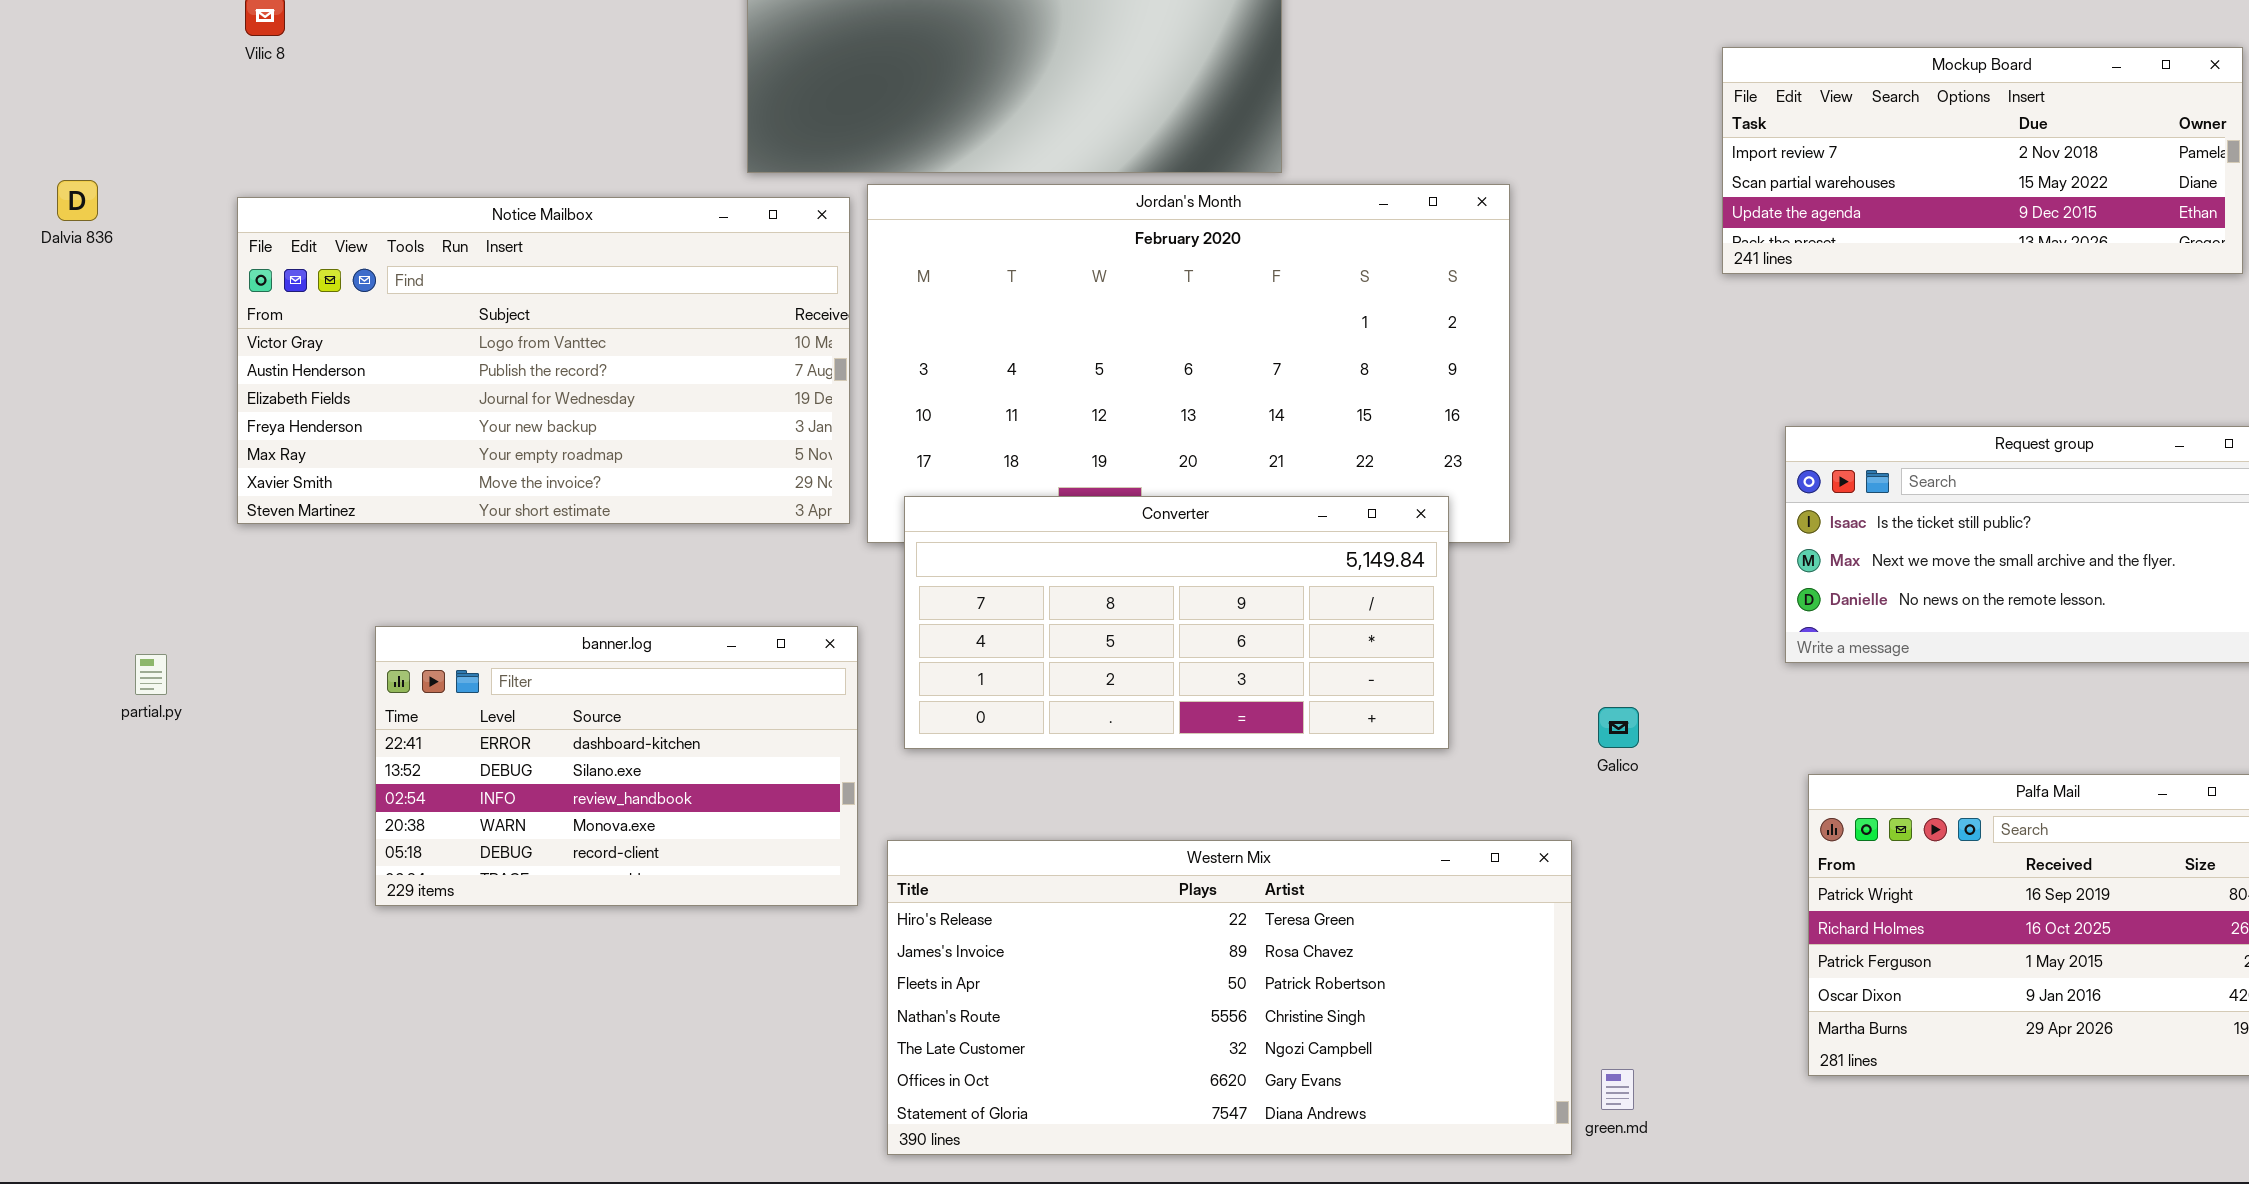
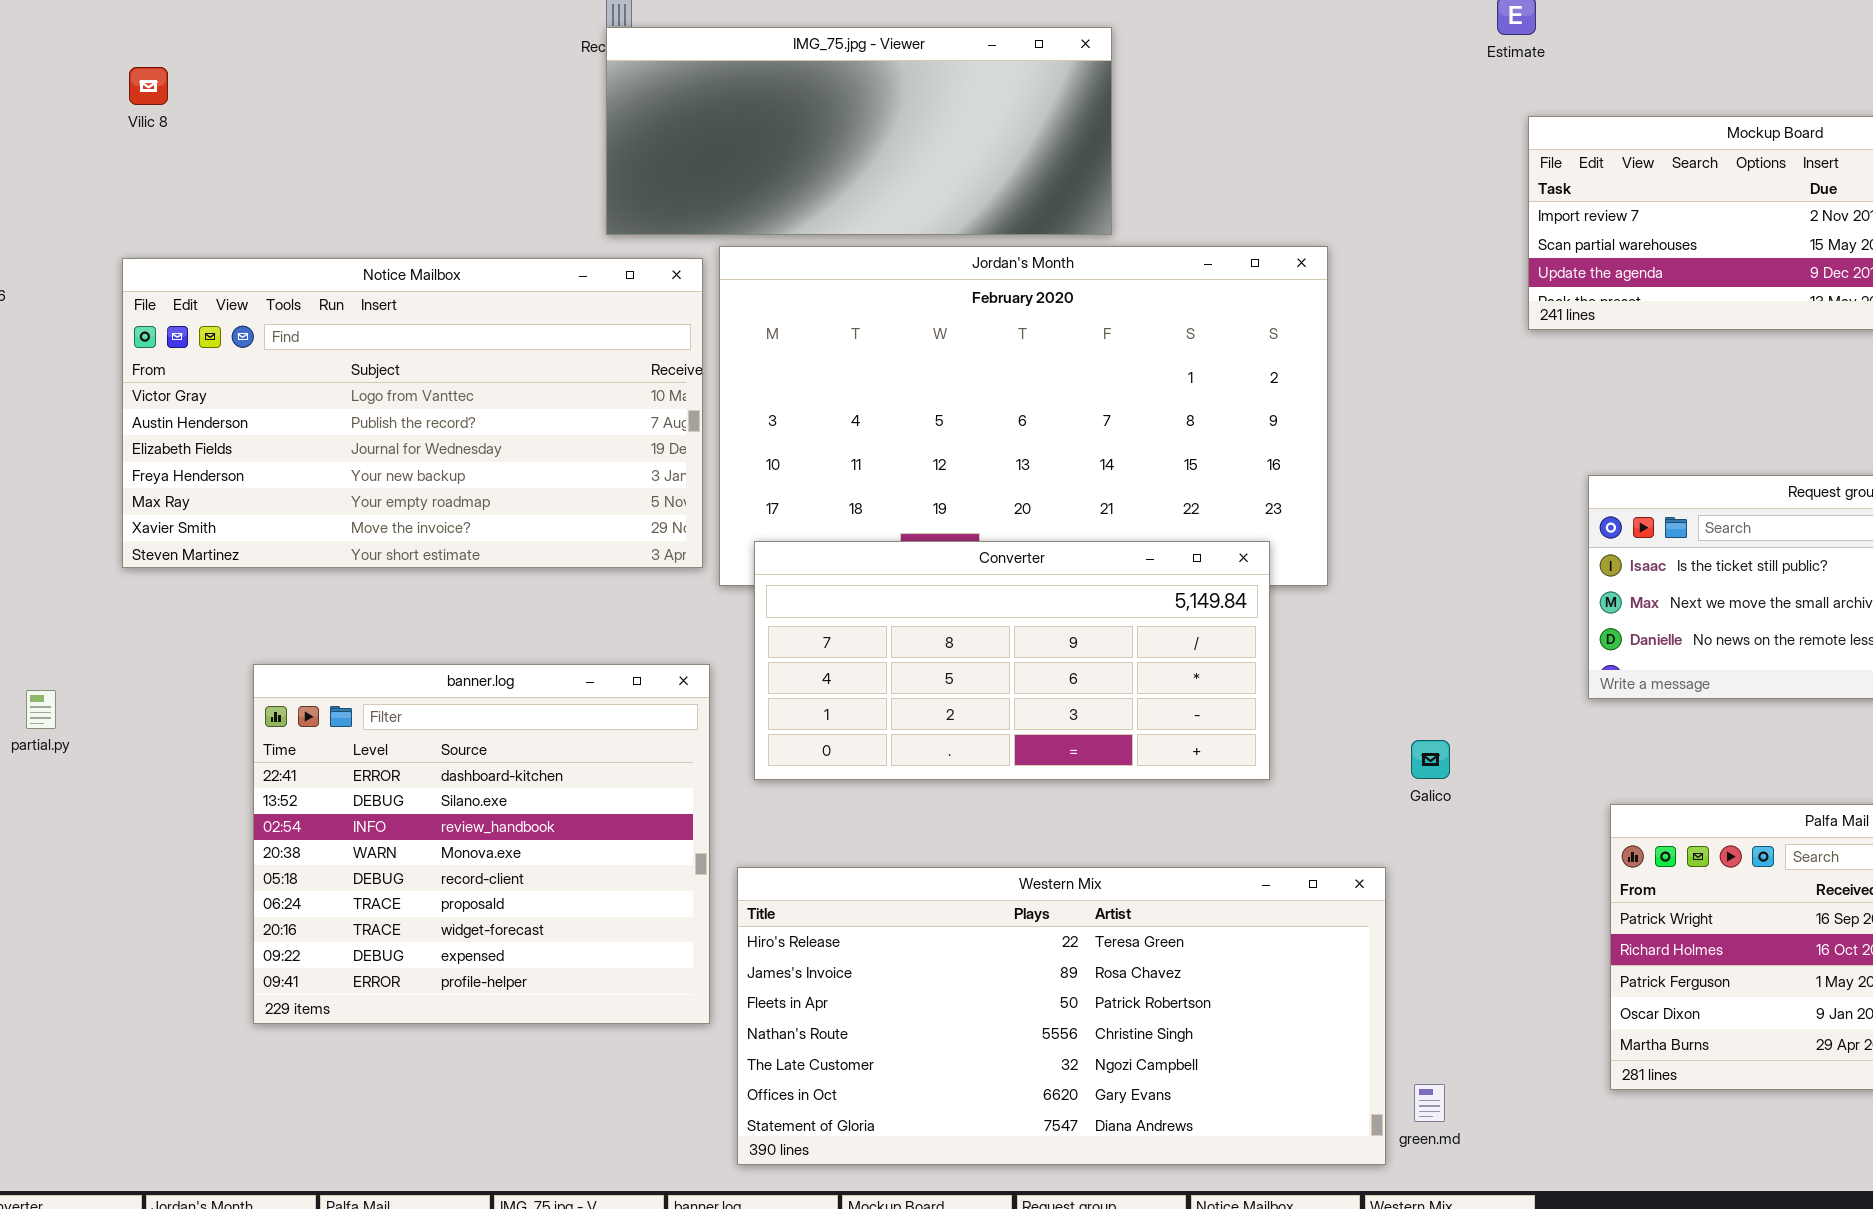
banner.log: [375,626,858,906] -> [253,664,710,1024], resized

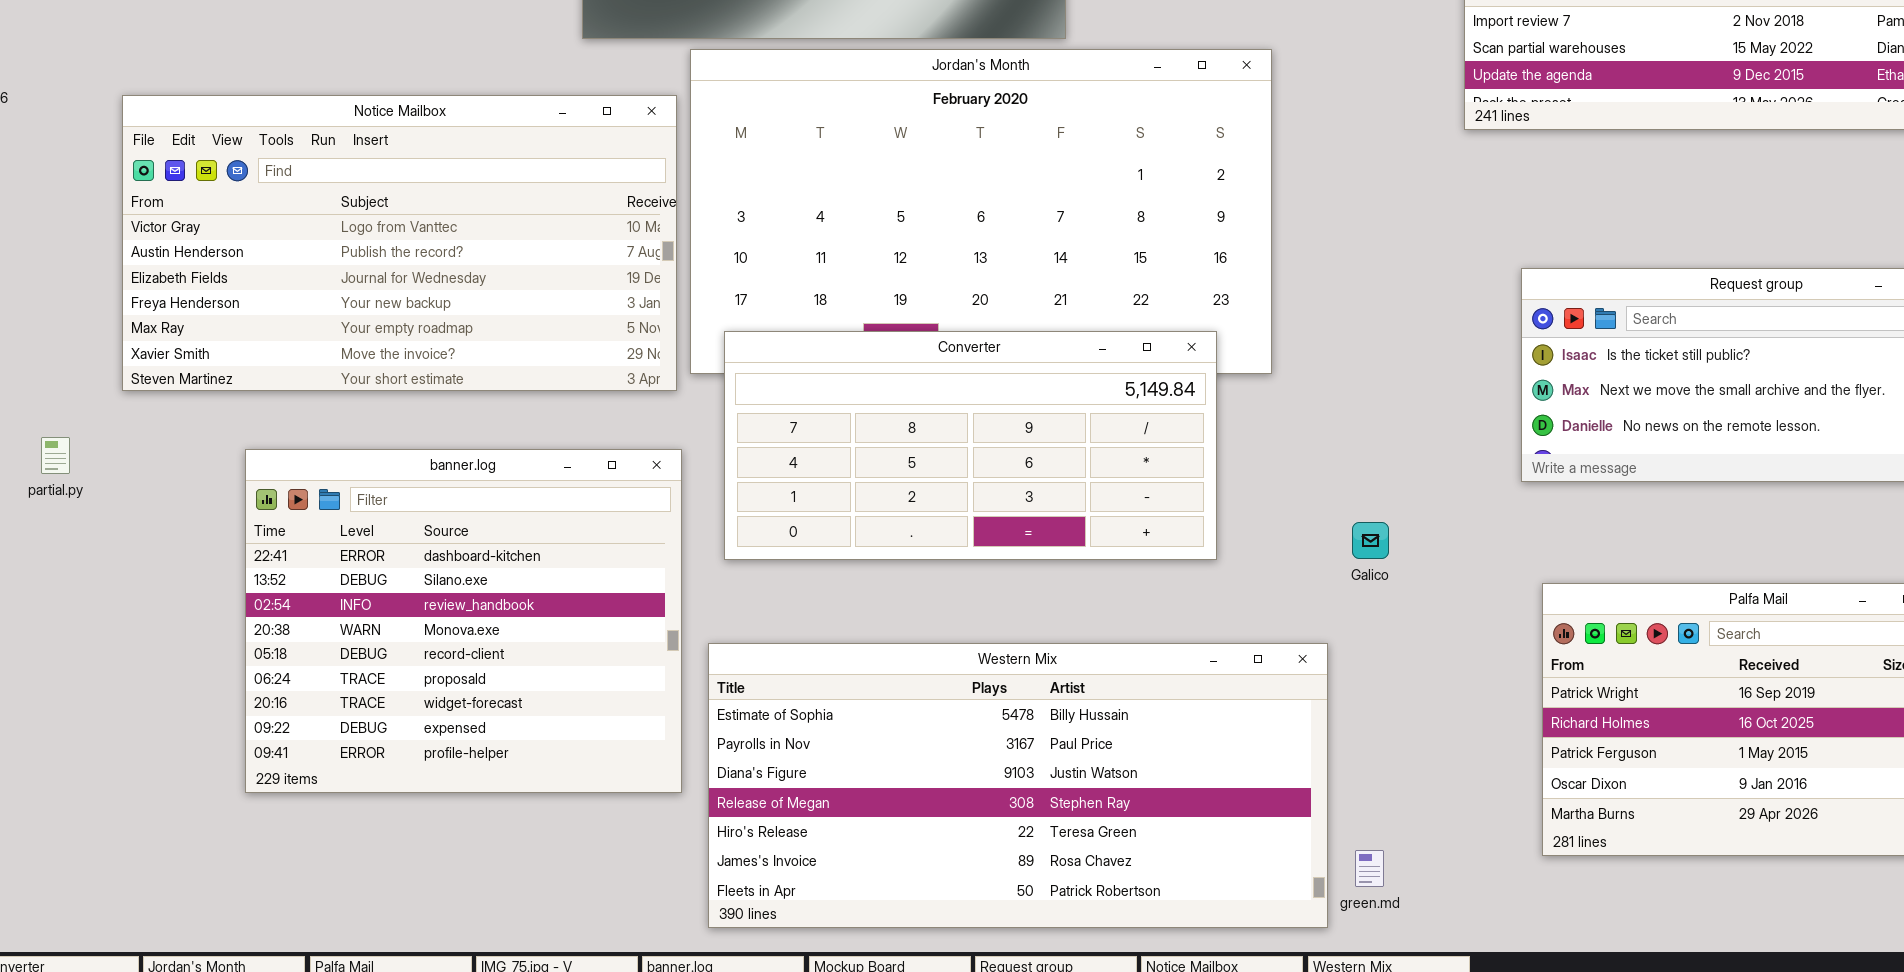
Notice Mailbox: [122,258,703,568] -> [122,95,677,391], moved
partial.py: [26,690,56,729] -> [41,437,70,474], moved
Western Mix: [737,867,1386,1165] -> [708,643,1328,928], scrolled up 4 rows

